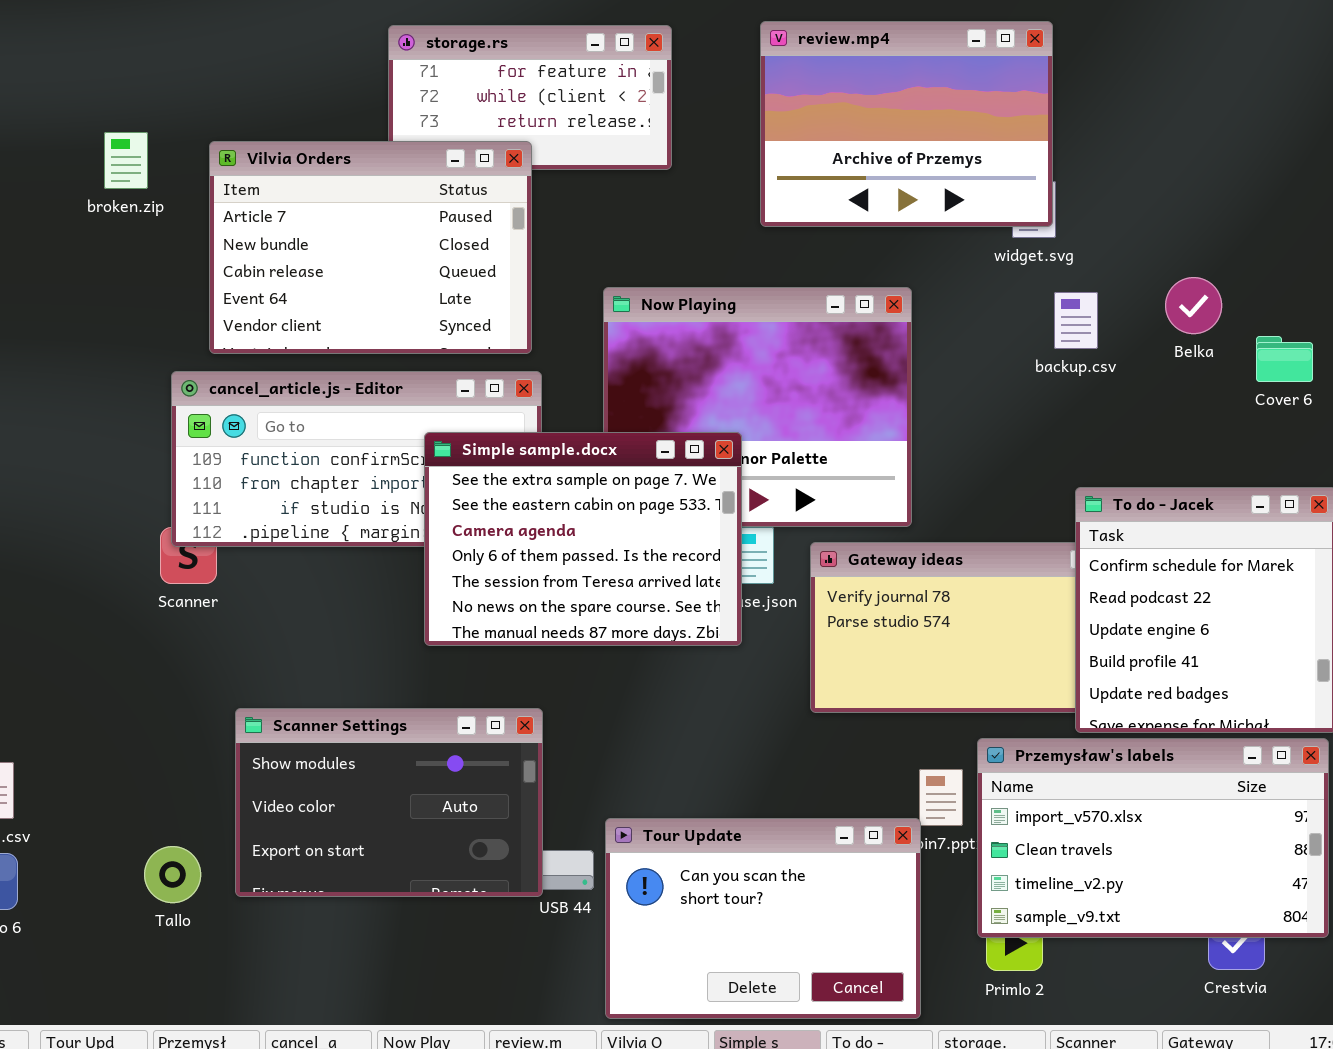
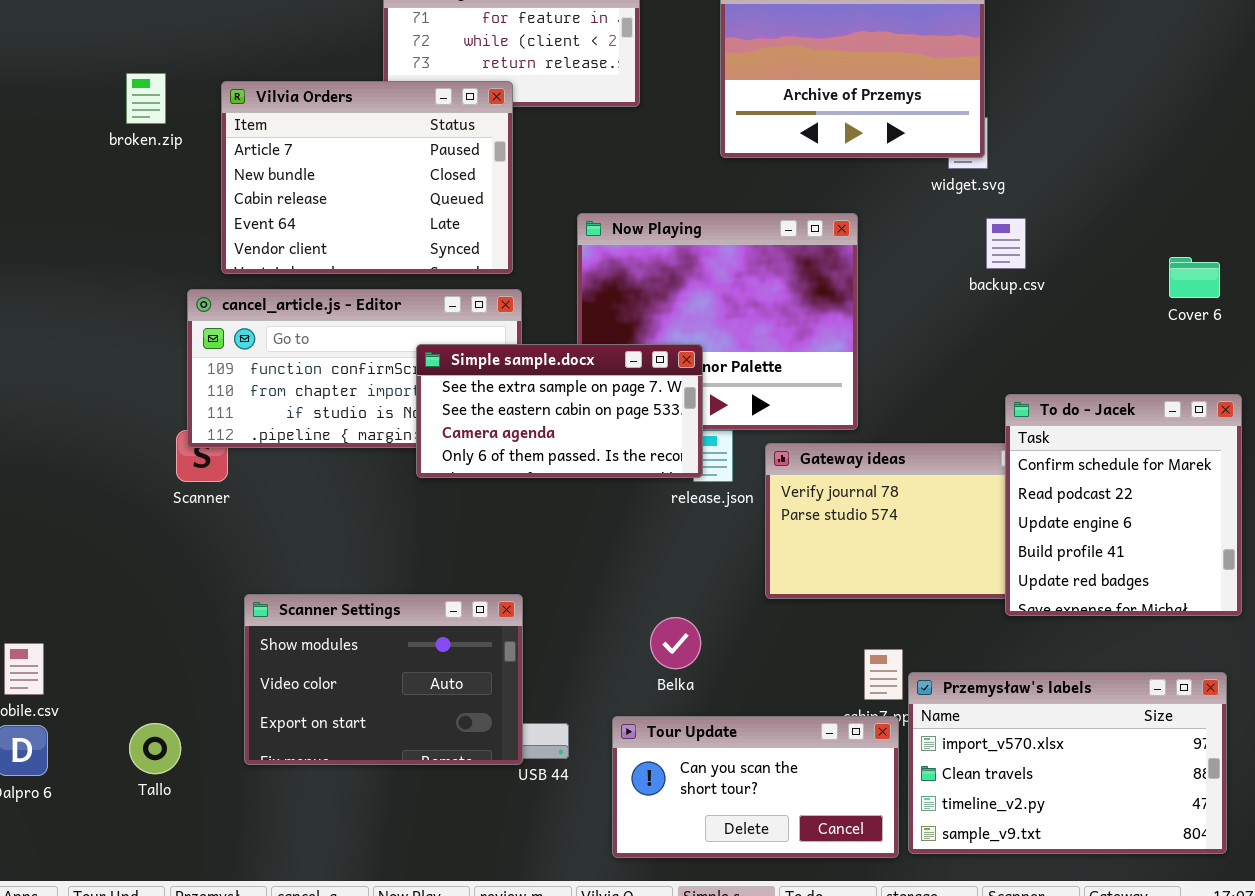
Belka: [1165,277,1222,334] -> [650,617,701,669], moved
Simple sample.docx: [424,432,742,646] -> [416,344,703,478], resized
Przemysław's labels: [977,738,1329,938] -> [908,672,1227,854], moved
Tour Update: [605,818,921,1019] -> [612,716,899,858], moved, resized
Tallo: [144,846,201,903] -> [129,723,181,774], moved

